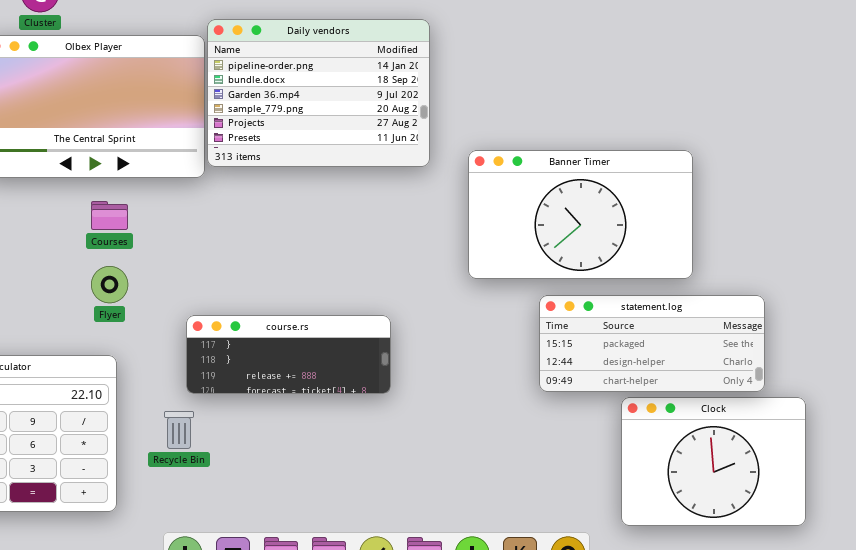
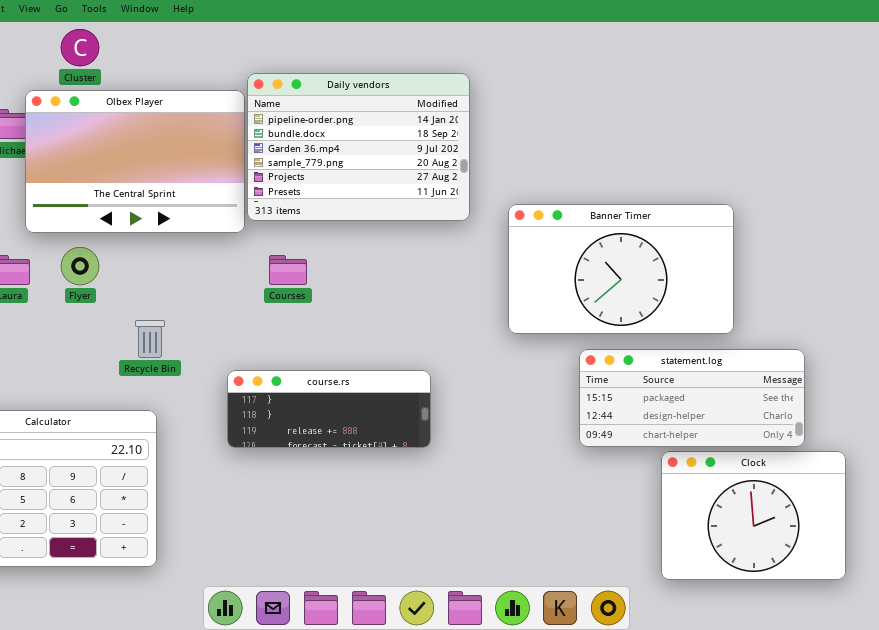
Courses: [91,201,128,230] -> [269,255,307,285], moved
Flyer: [91,266,128,303] -> [61,247,99,285], moved
Recycle Bin: [164,411,194,449] -> [135,320,165,358], moved

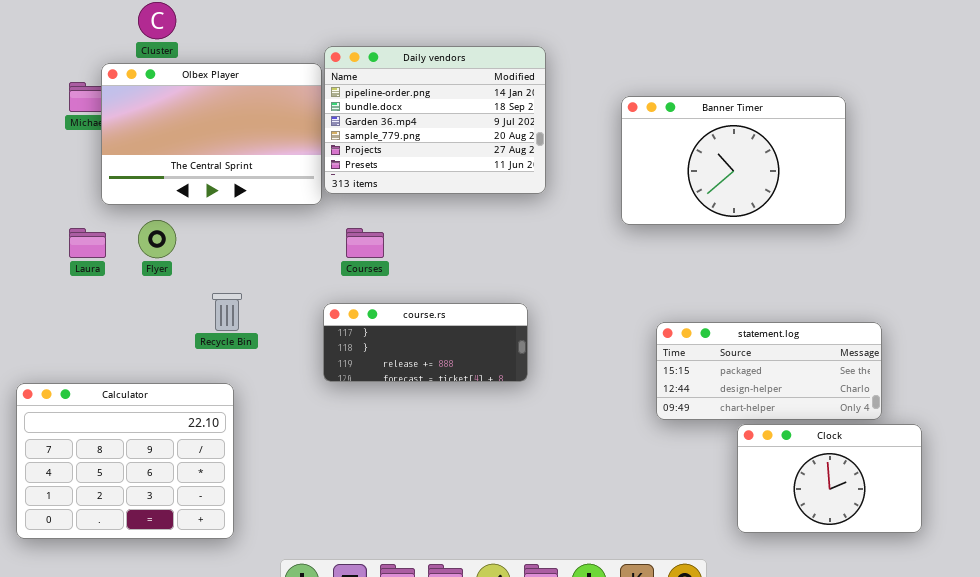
Banner Timer: [508,204,734,334] -> [621,96,846,225], moved
course.rs: [227,370,431,448] -> [323,303,528,382], moved
Clock: [661,451,846,580] -> [737,424,922,533], resized

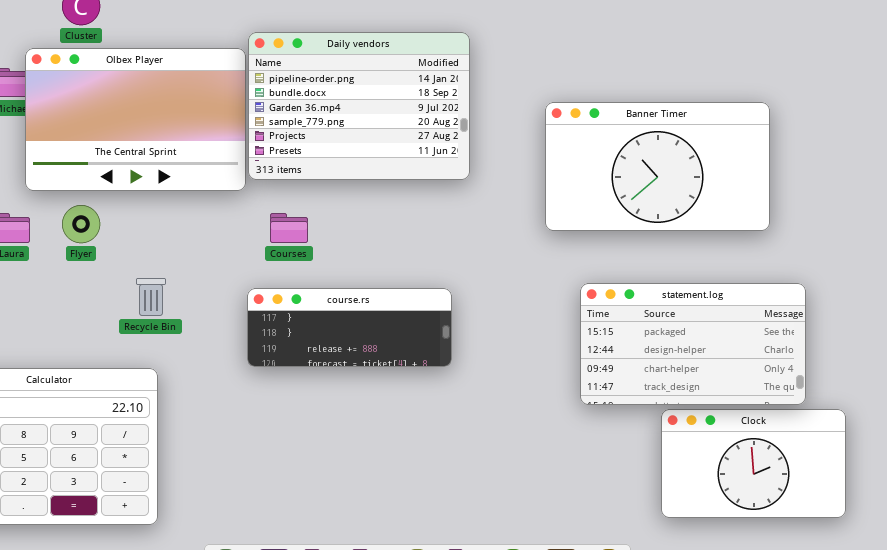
Banner Timer: [621,96,846,225] -> [545,102,770,231], moved
statement.log: [656,322,882,420] -> [580,283,806,405], resized

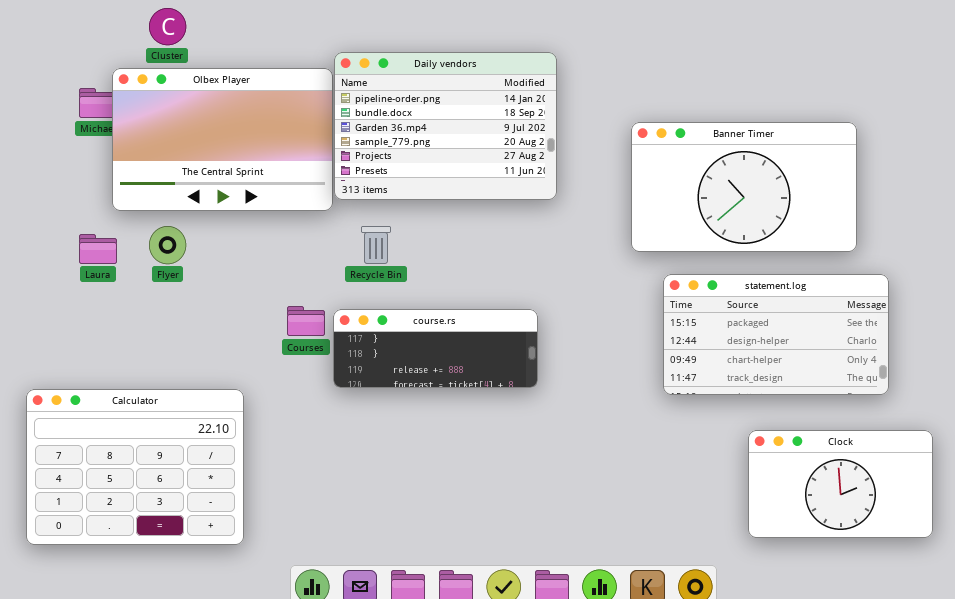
Courses: [270,213,308,243] -> [287,306,325,336], moved
Recycle Bin: [136,278,166,316] -> [361,226,391,264], moved
statement.log: [580,283,806,405] -> [663,274,889,395], moved

